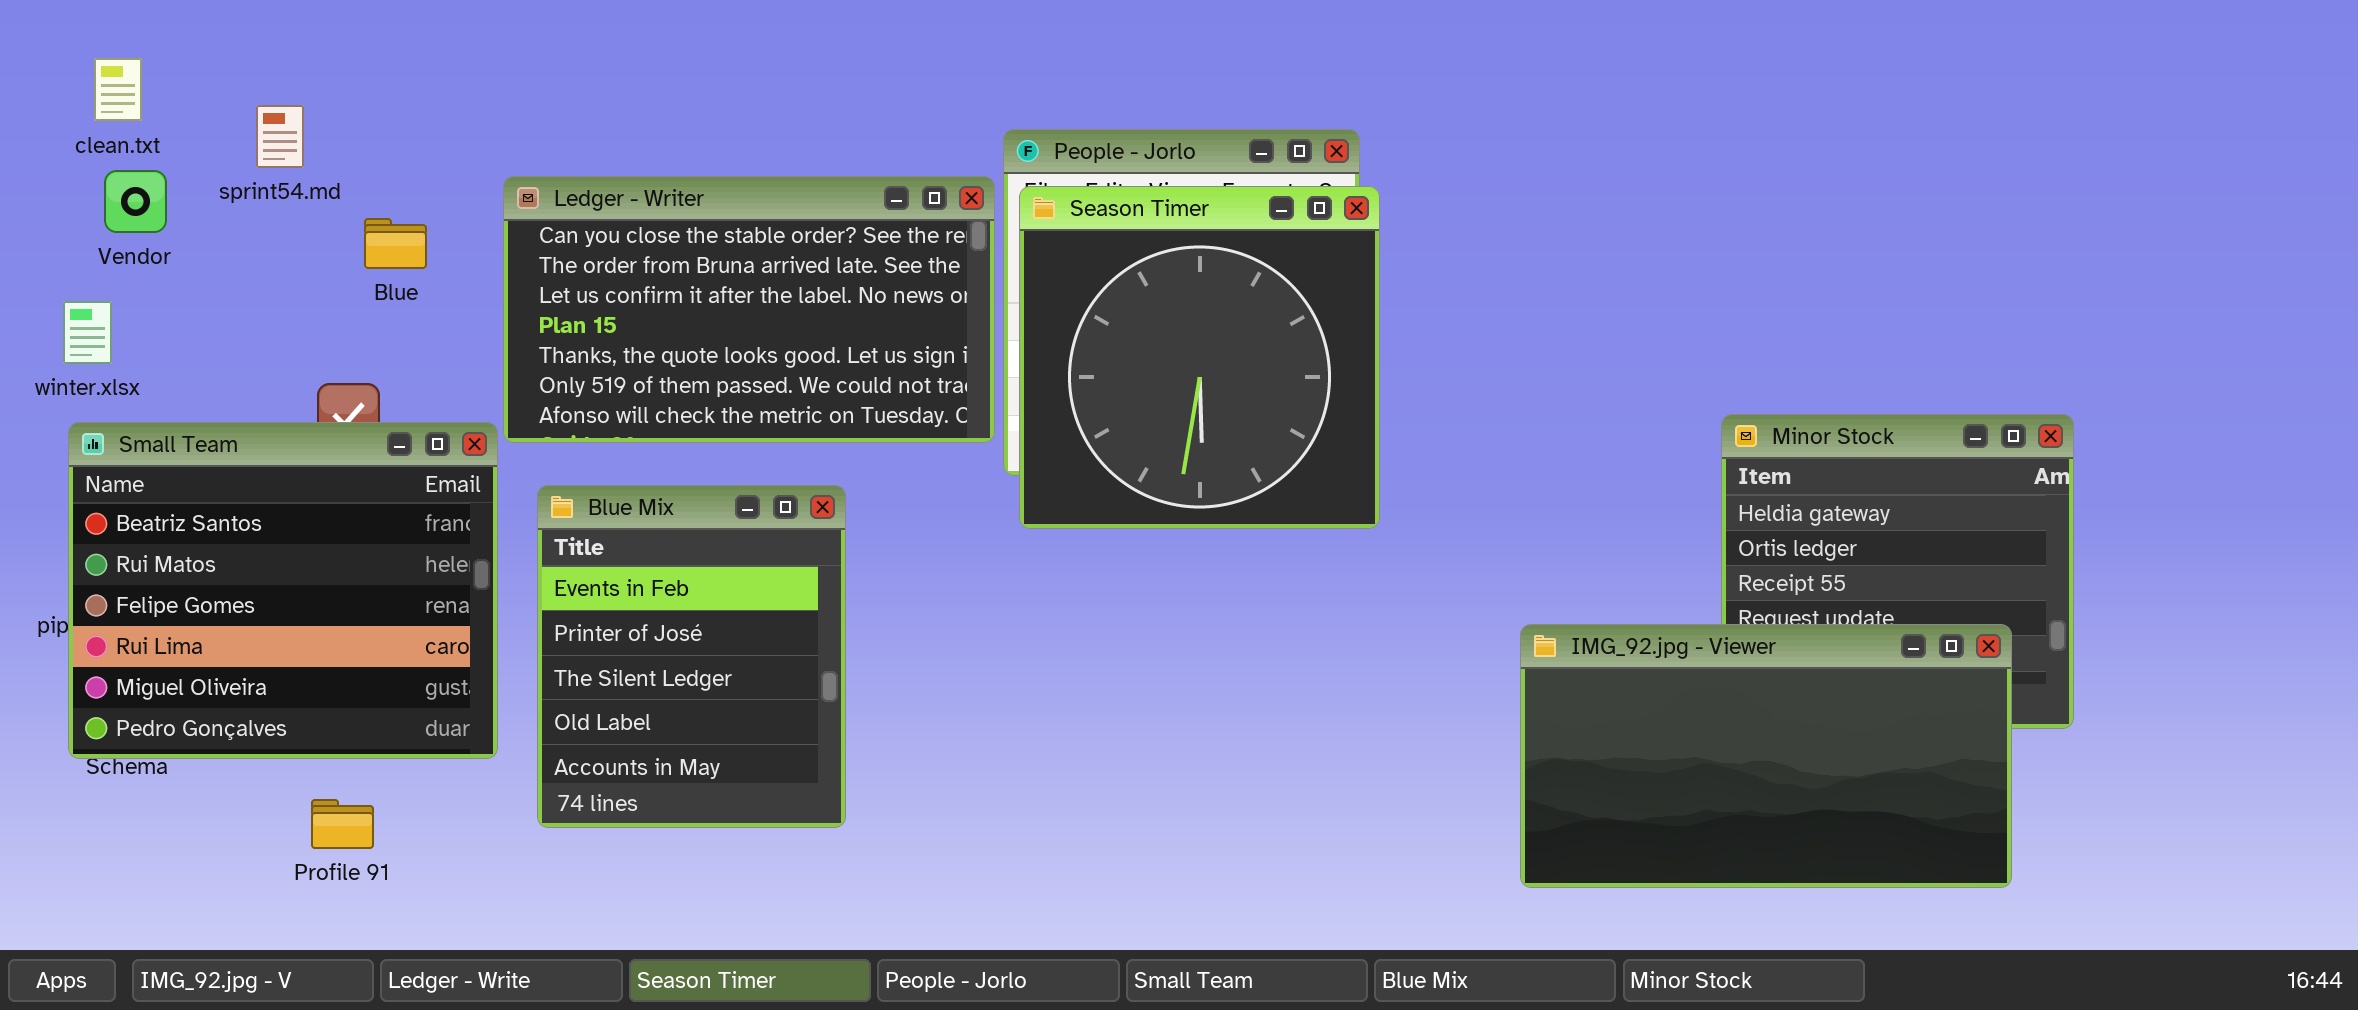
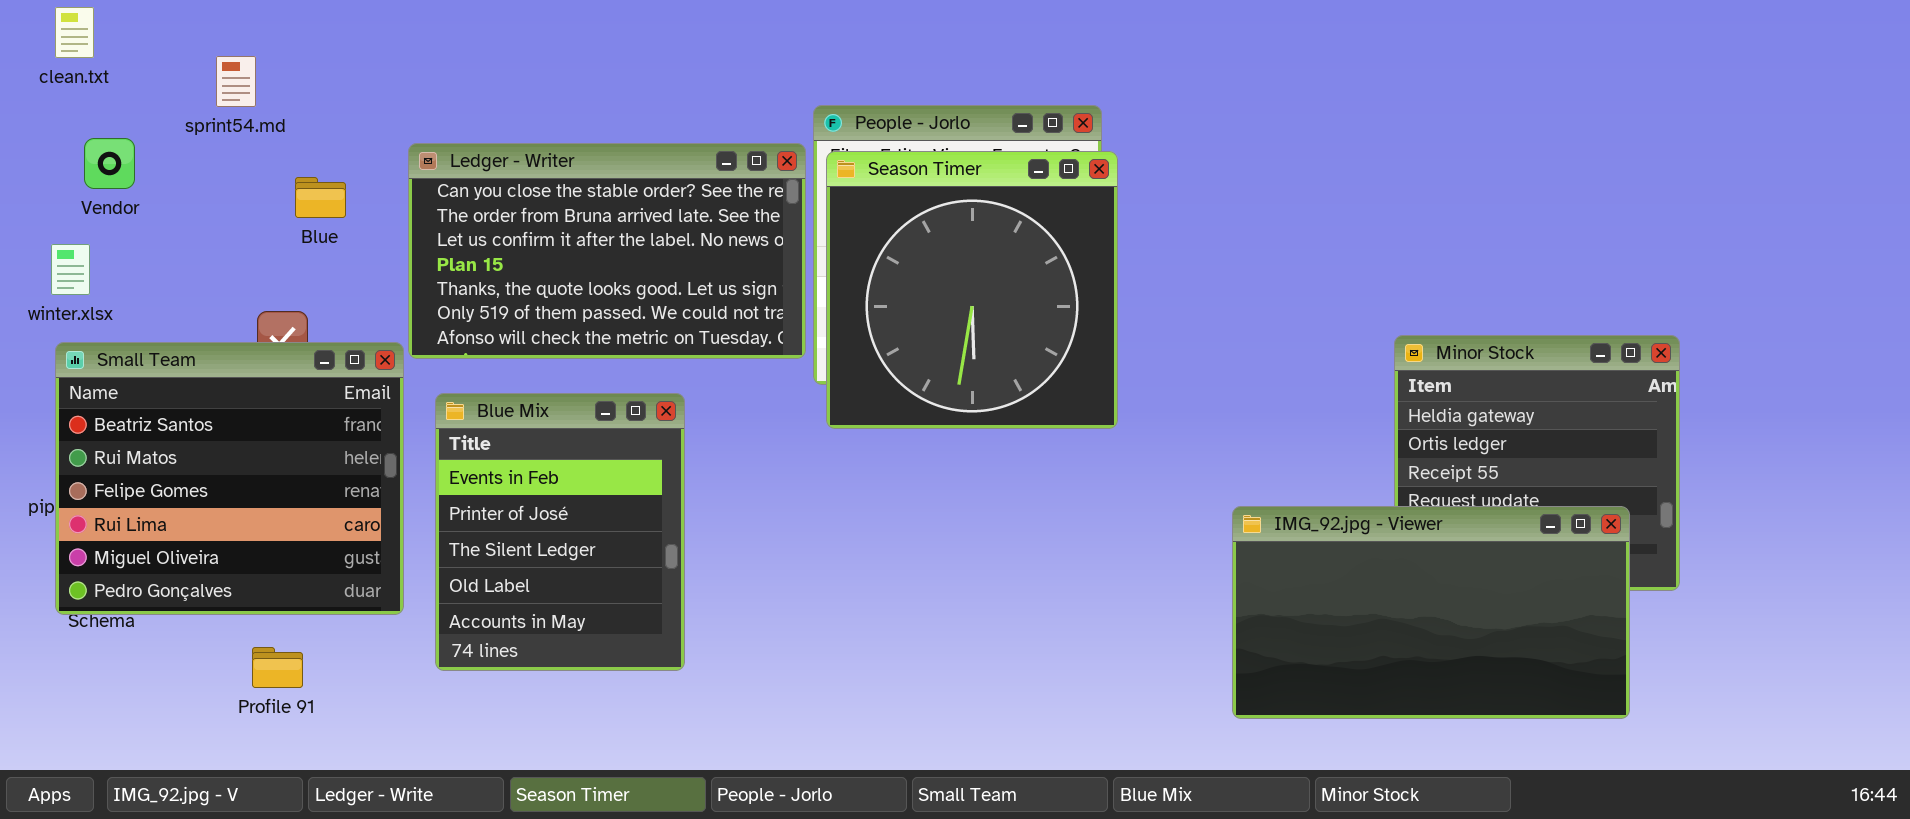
clean.txt: [94,58,142,121] -> [55,7,94,58], moved
sprint54.md: [256,105,304,168] -> [216,56,256,107], moved

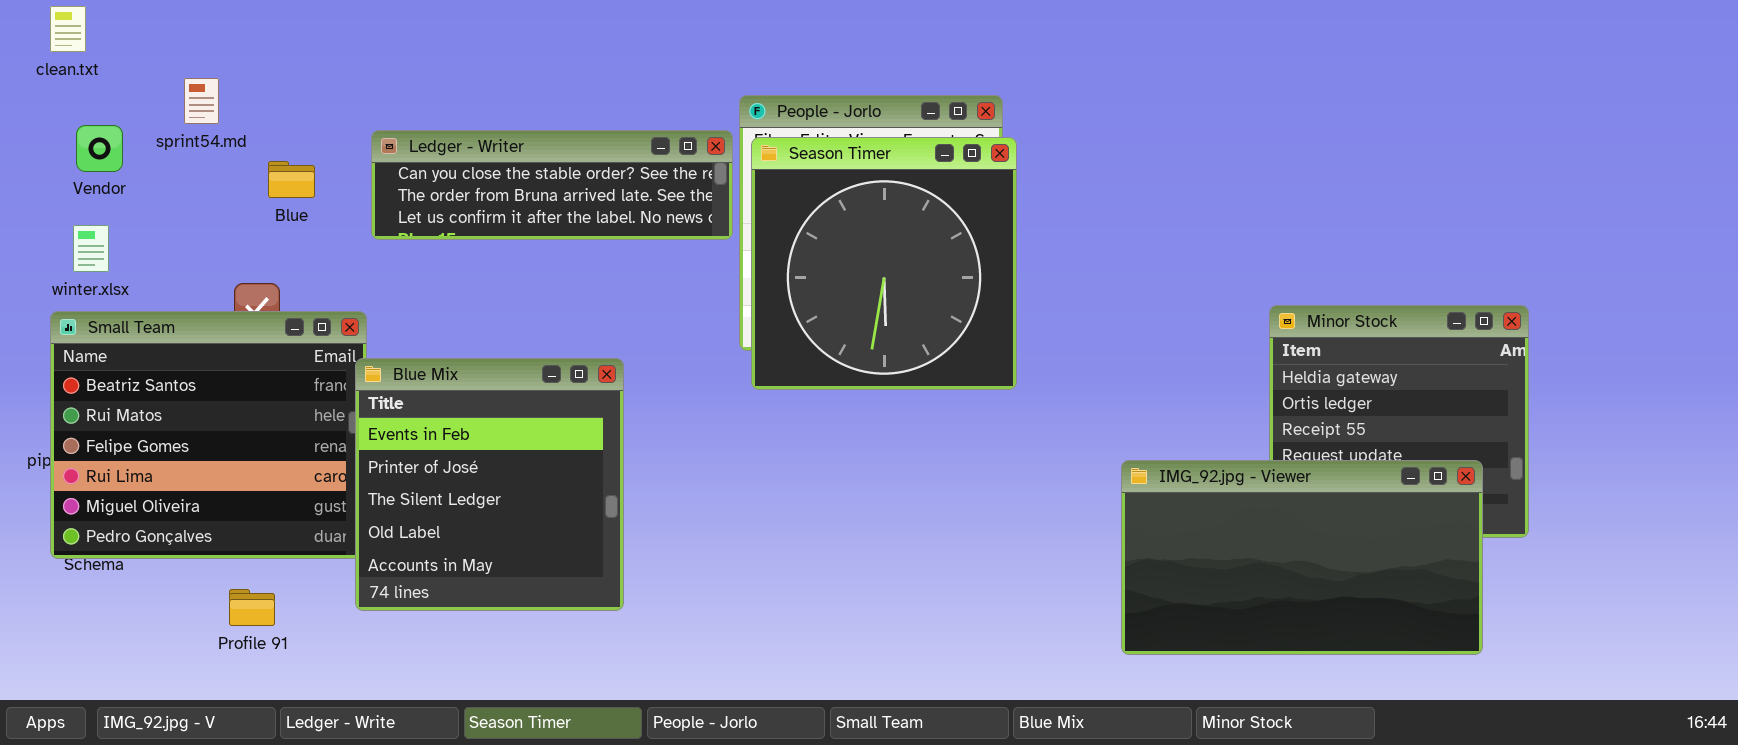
sprint54.md: [216,56,256,107] -> [184,78,219,124], moved
Ledger - Writer: [408,143,806,359] -> [371,130,733,240], resized
winter.xlsx: [51,244,90,295] -> [73,225,109,272], moved
Blue Mix: [435,393,685,671] -> [355,358,624,611], resized

